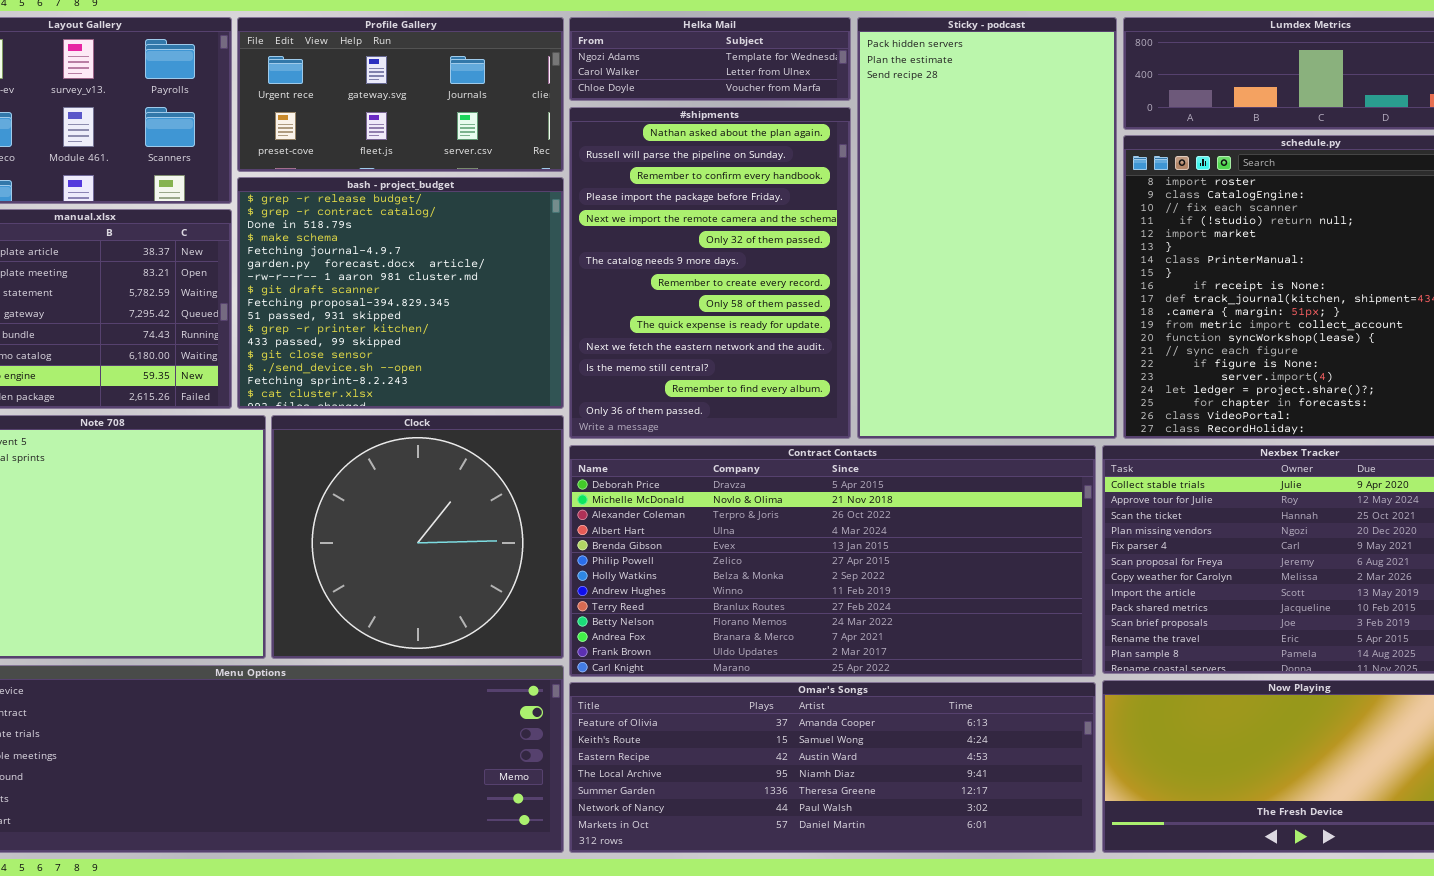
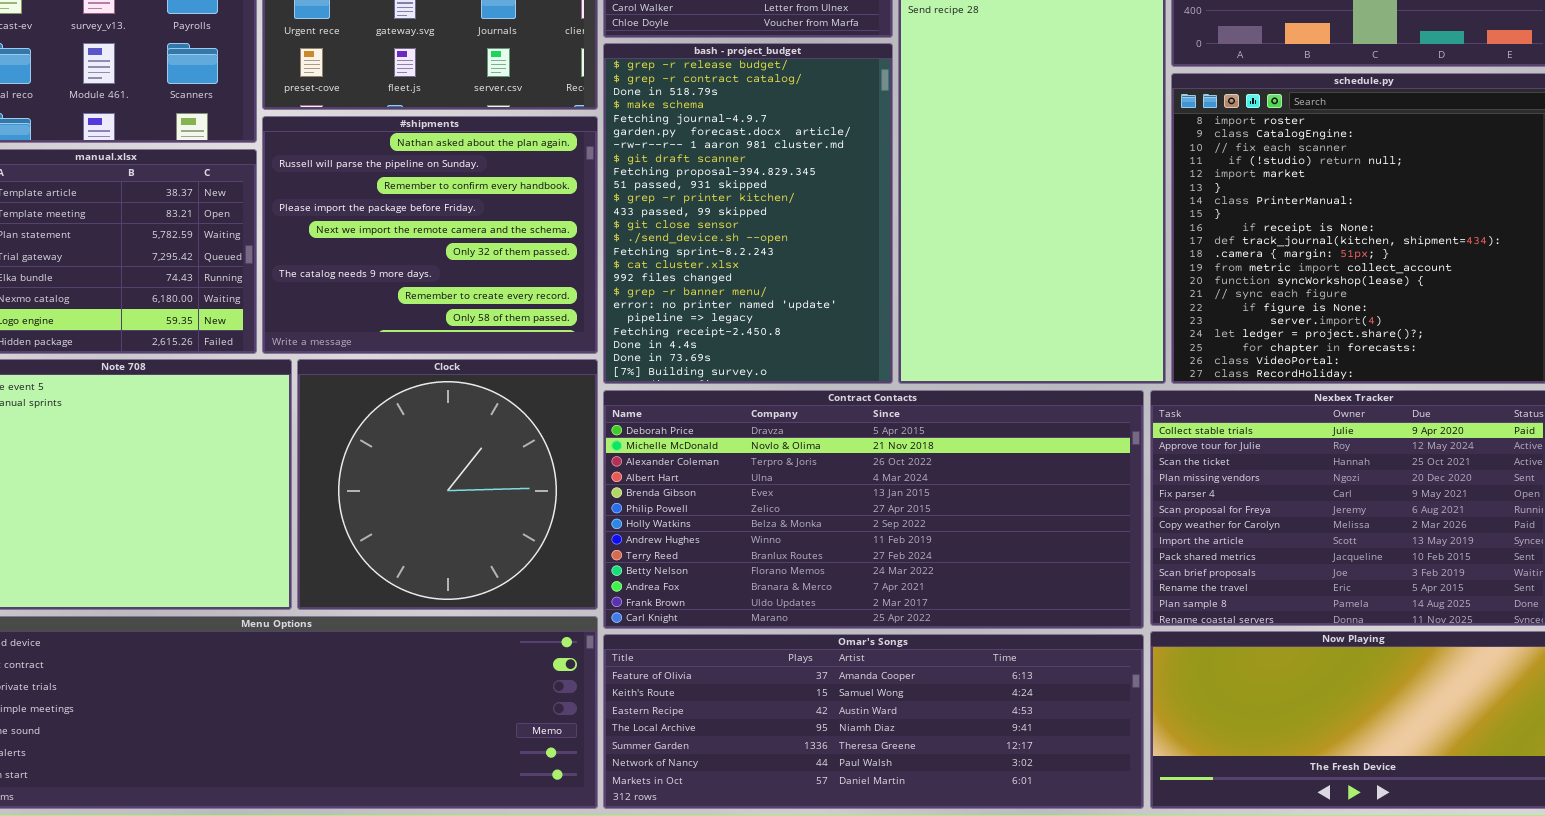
#shipments: [569,107,851,439] -> [262,116,598,354], moved, resized
bash - project_budget: [237,177,564,409] -> [603,43,893,384], moved, resized

